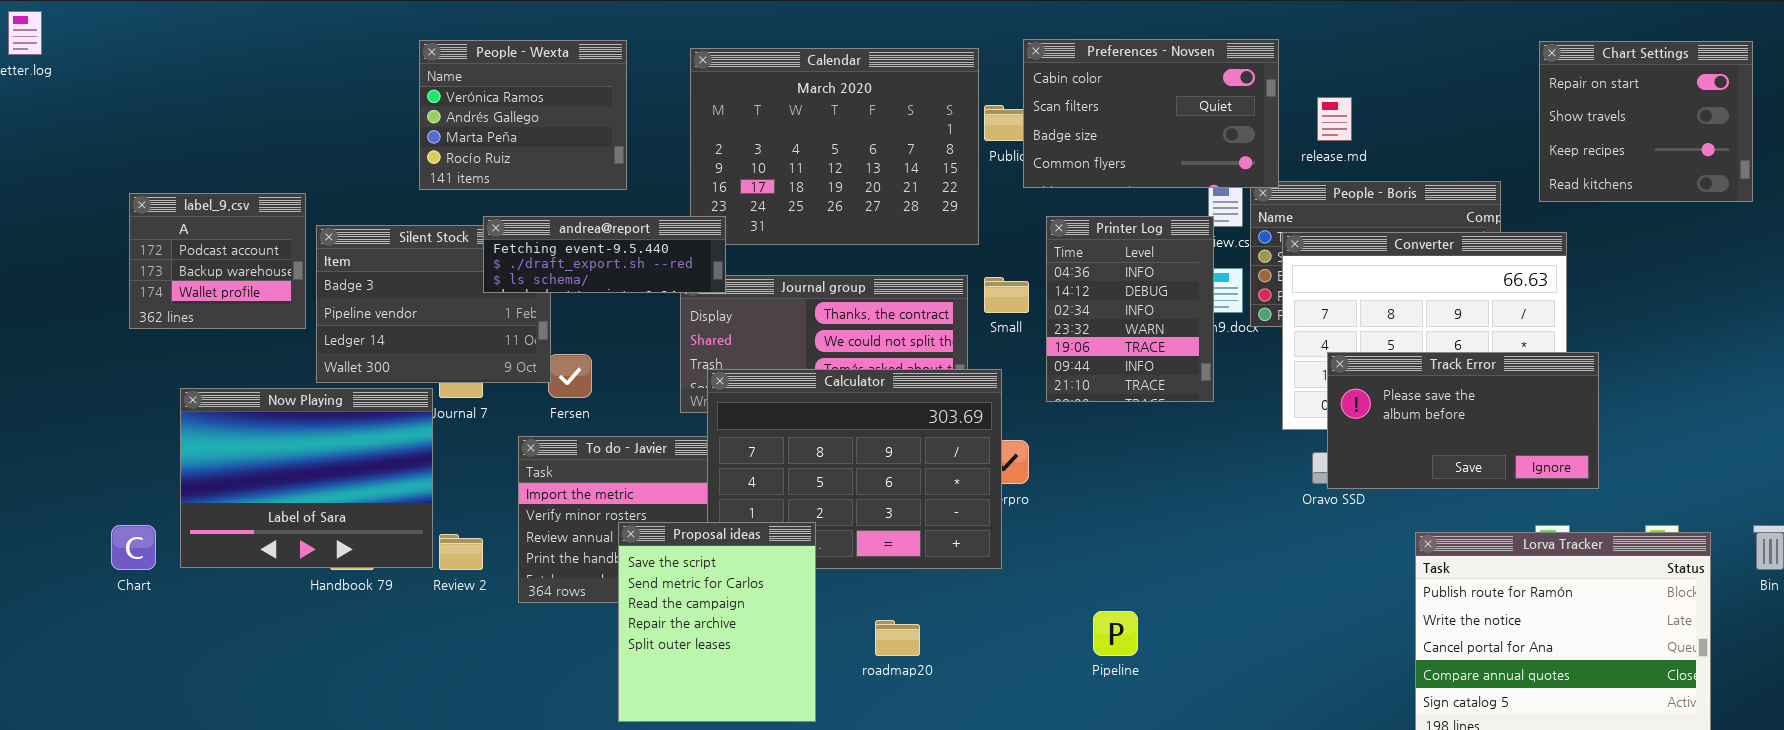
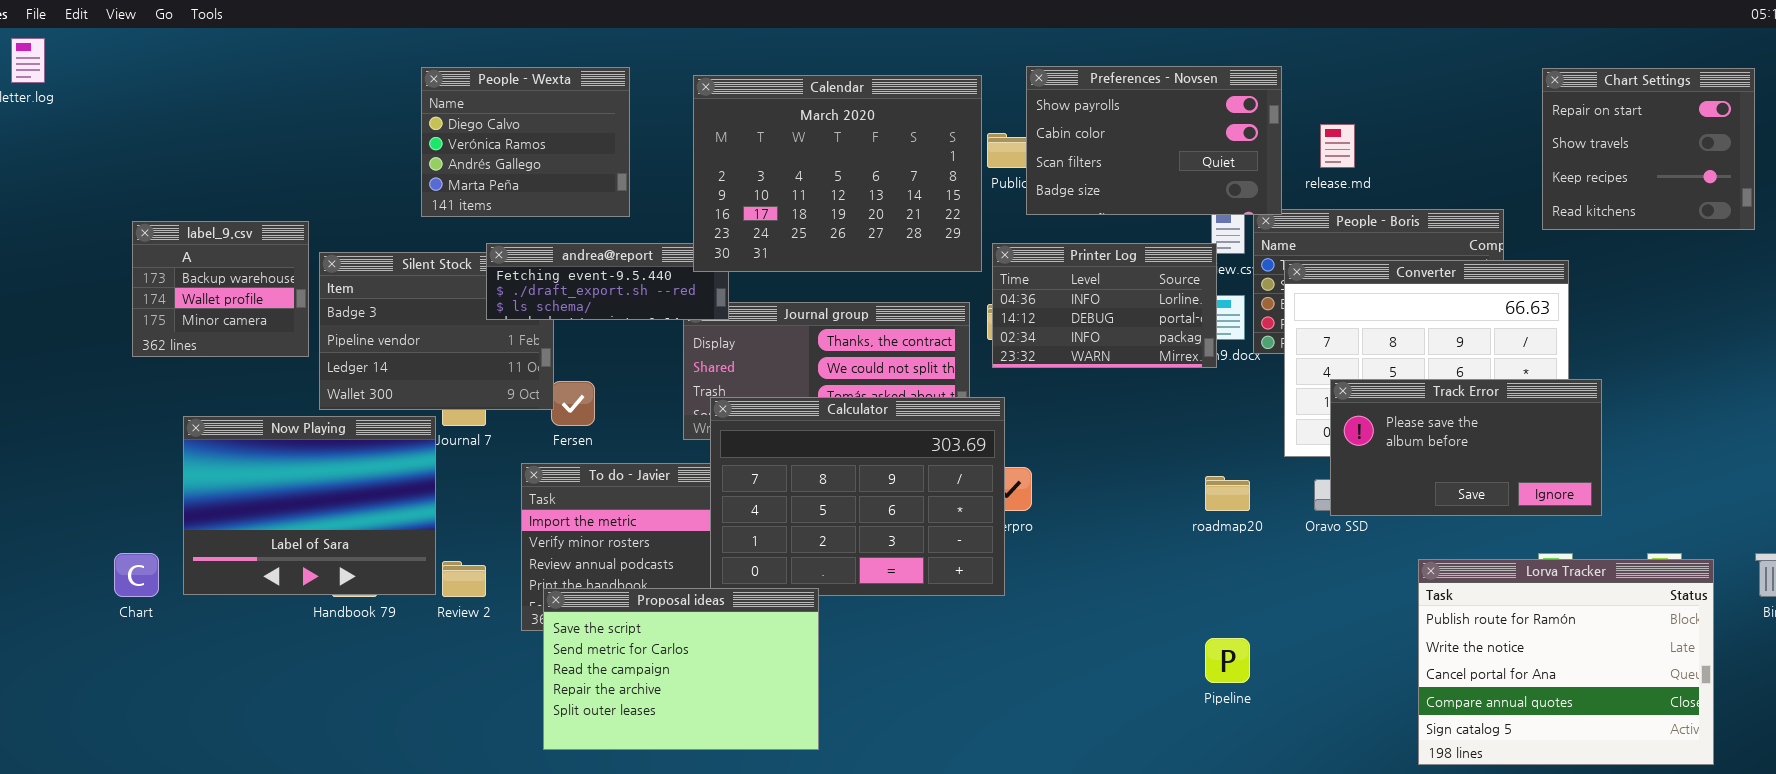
Preferences - Novsen: [1023,39,1279,188] -> [1026,66,1282,215], scrolled up 1 row
People - Wexta: [419,40,627,190] -> [421,67,630,217], scrolled up 1 row
Calendar: [690,48,979,245] -> [693,75,982,272], raised
label_9.csv: [129,193,306,329] -> [132,221,309,357], scrolled down 1 row
Printer Log: [1046,216,1214,402] -> [992,243,1217,368], resized
Proposal ideas: [618,522,816,722] -> [543,588,819,750], resized
Pipeline: [1093,611,1138,656] -> [1205,638,1250,683], moved
roadmap20: [875,620,920,656] -> [1205,476,1250,511], moved

